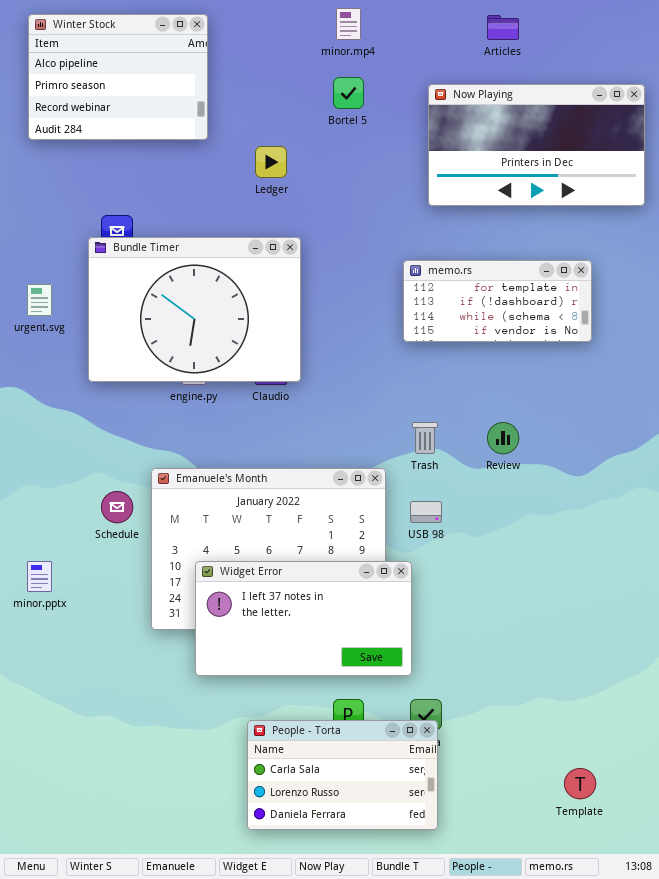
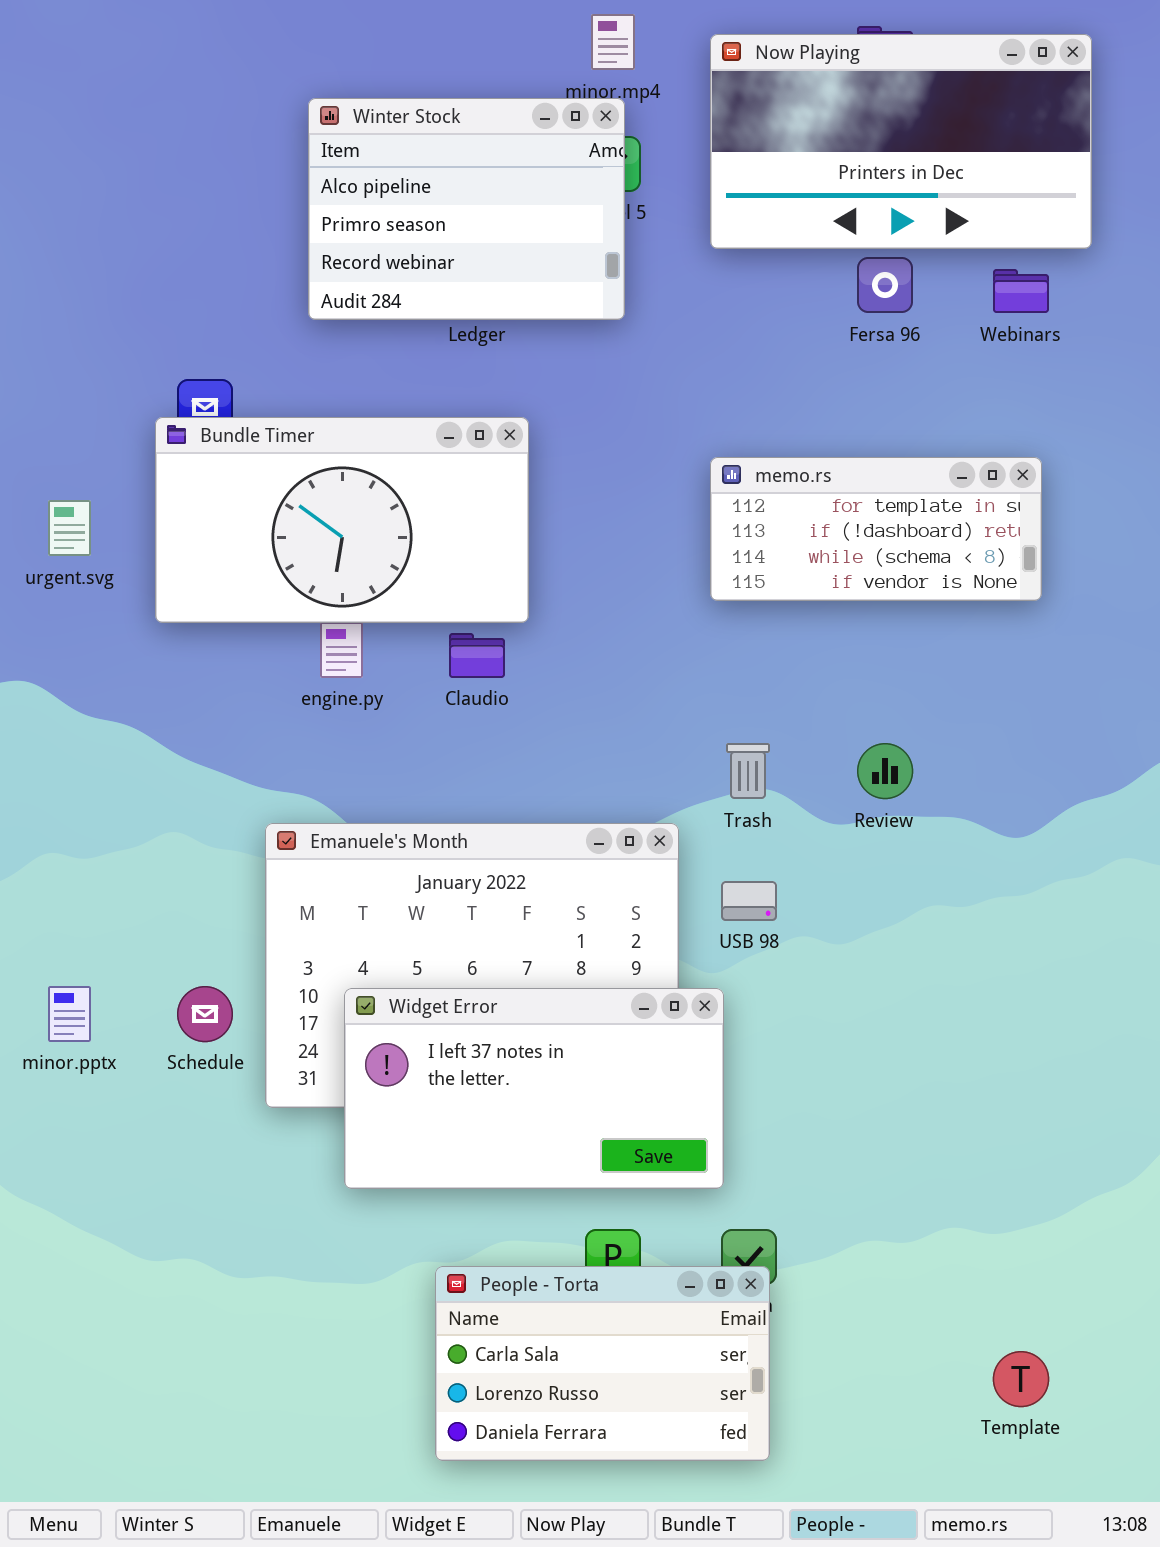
Winter Stock: [28,14,208,140] -> [308,98,625,320], moved
Now Playing: [428,84,645,206] -> [710,34,1092,249], moved
Bundle Timer: [88,237,301,382] -> [155,417,529,623], resized
Schedule: [101,491,133,523] -> [177,986,233,1042], moved

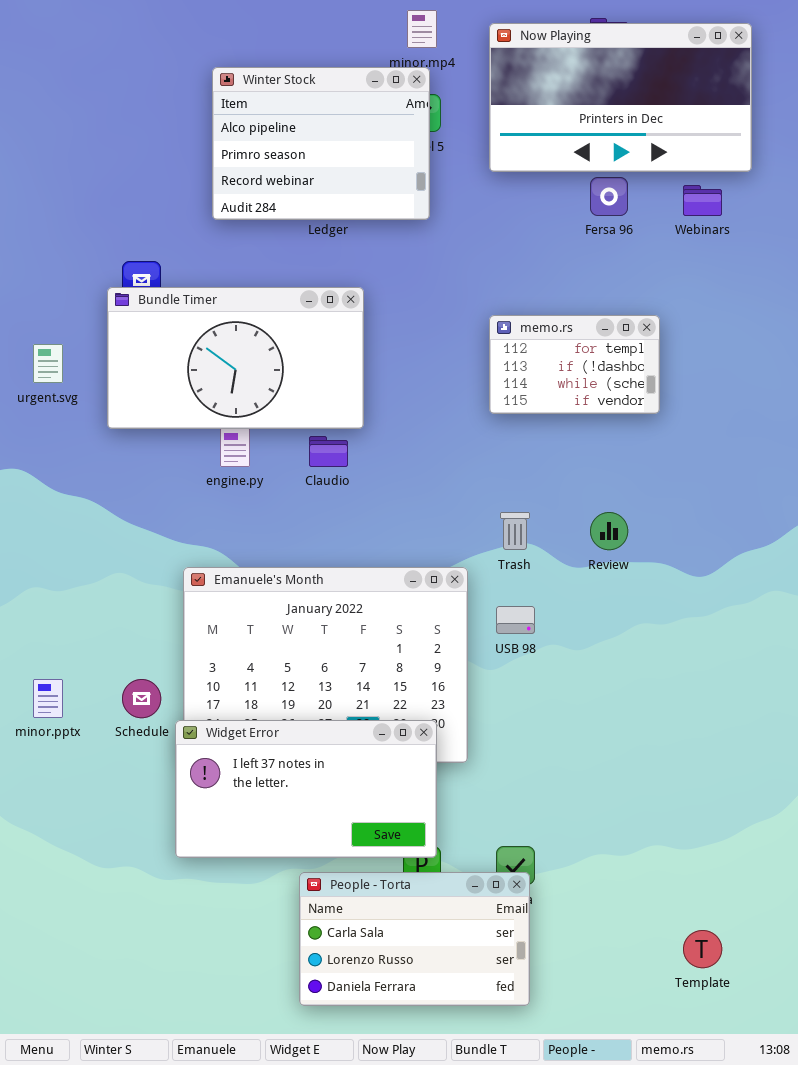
memo.rs: [710,457,1042,601] -> [489,315,660,414], resized
Widget Error: [344,988,724,1189] -> [175,720,437,858], moved

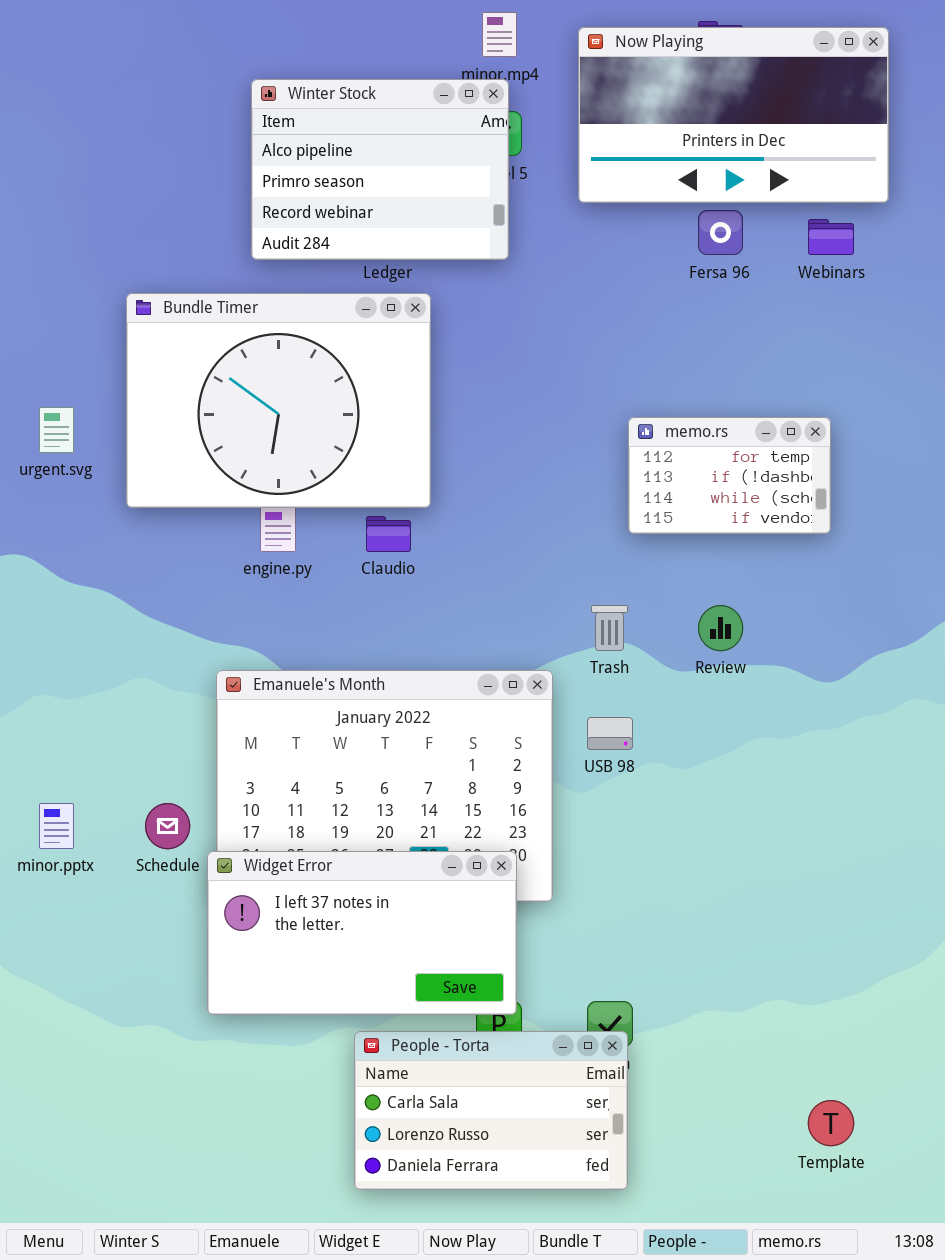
Bundle Timer: [107,287,364,429] -> [126,293,431,508], resized
memo.rs: [489,315,660,414] -> [628,417,831,534], moved

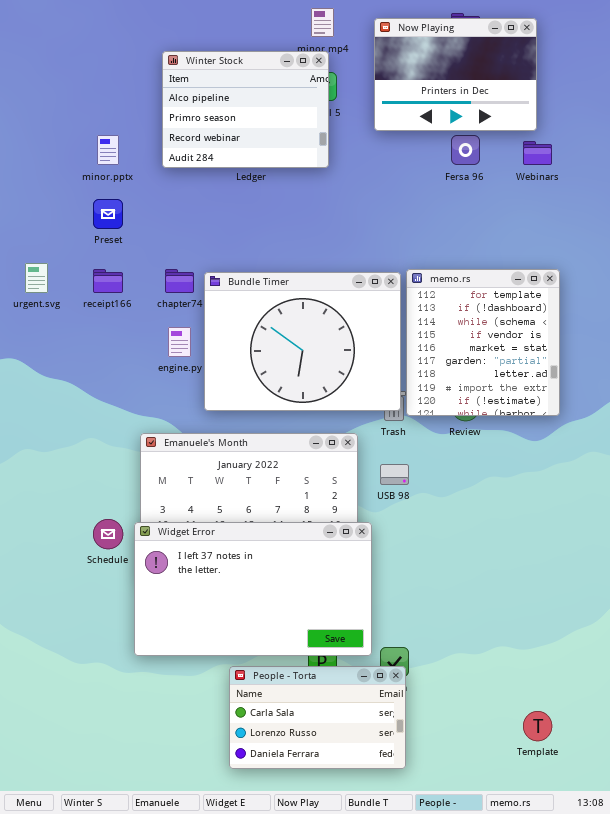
Now Playing: [578,27,889,203] -> [374,18,537,131], resized
Bundle Timer: [126,293,431,508] -> [204,272,401,411], moved
memo.rs: [628,417,831,534] -> [406,269,560,416], resized
minor.pptx: [39,803,74,849] -> [97,135,119,165], moved
Widget Error: [207,851,517,1015] -> [134,522,372,656], resized

